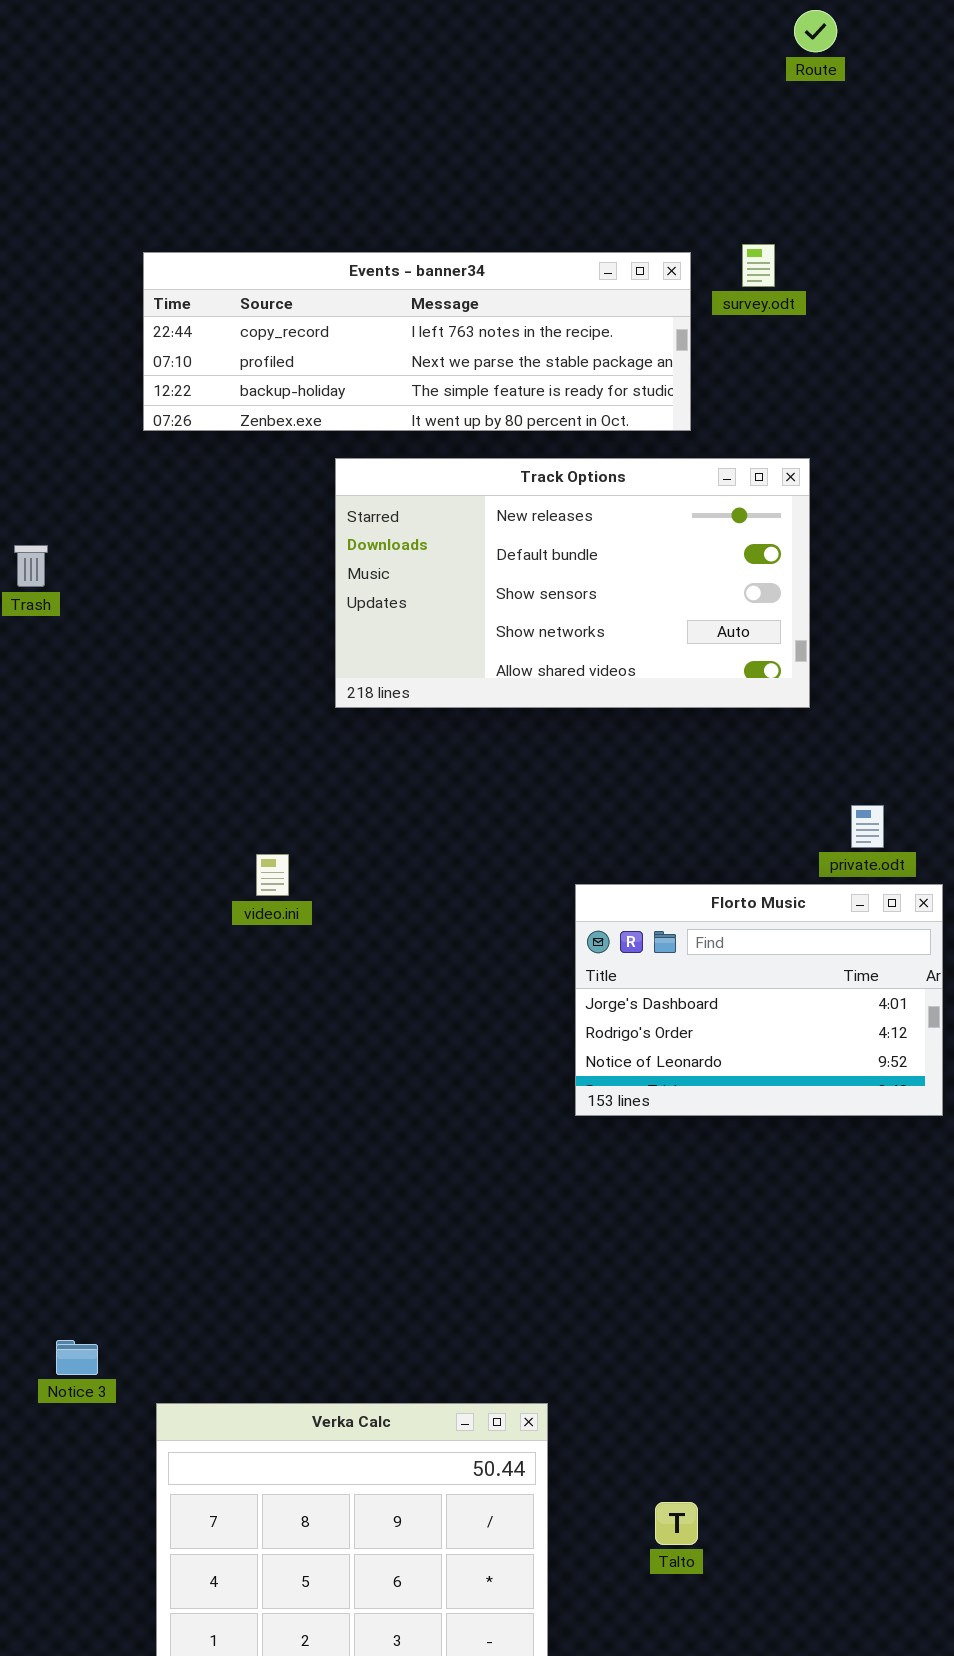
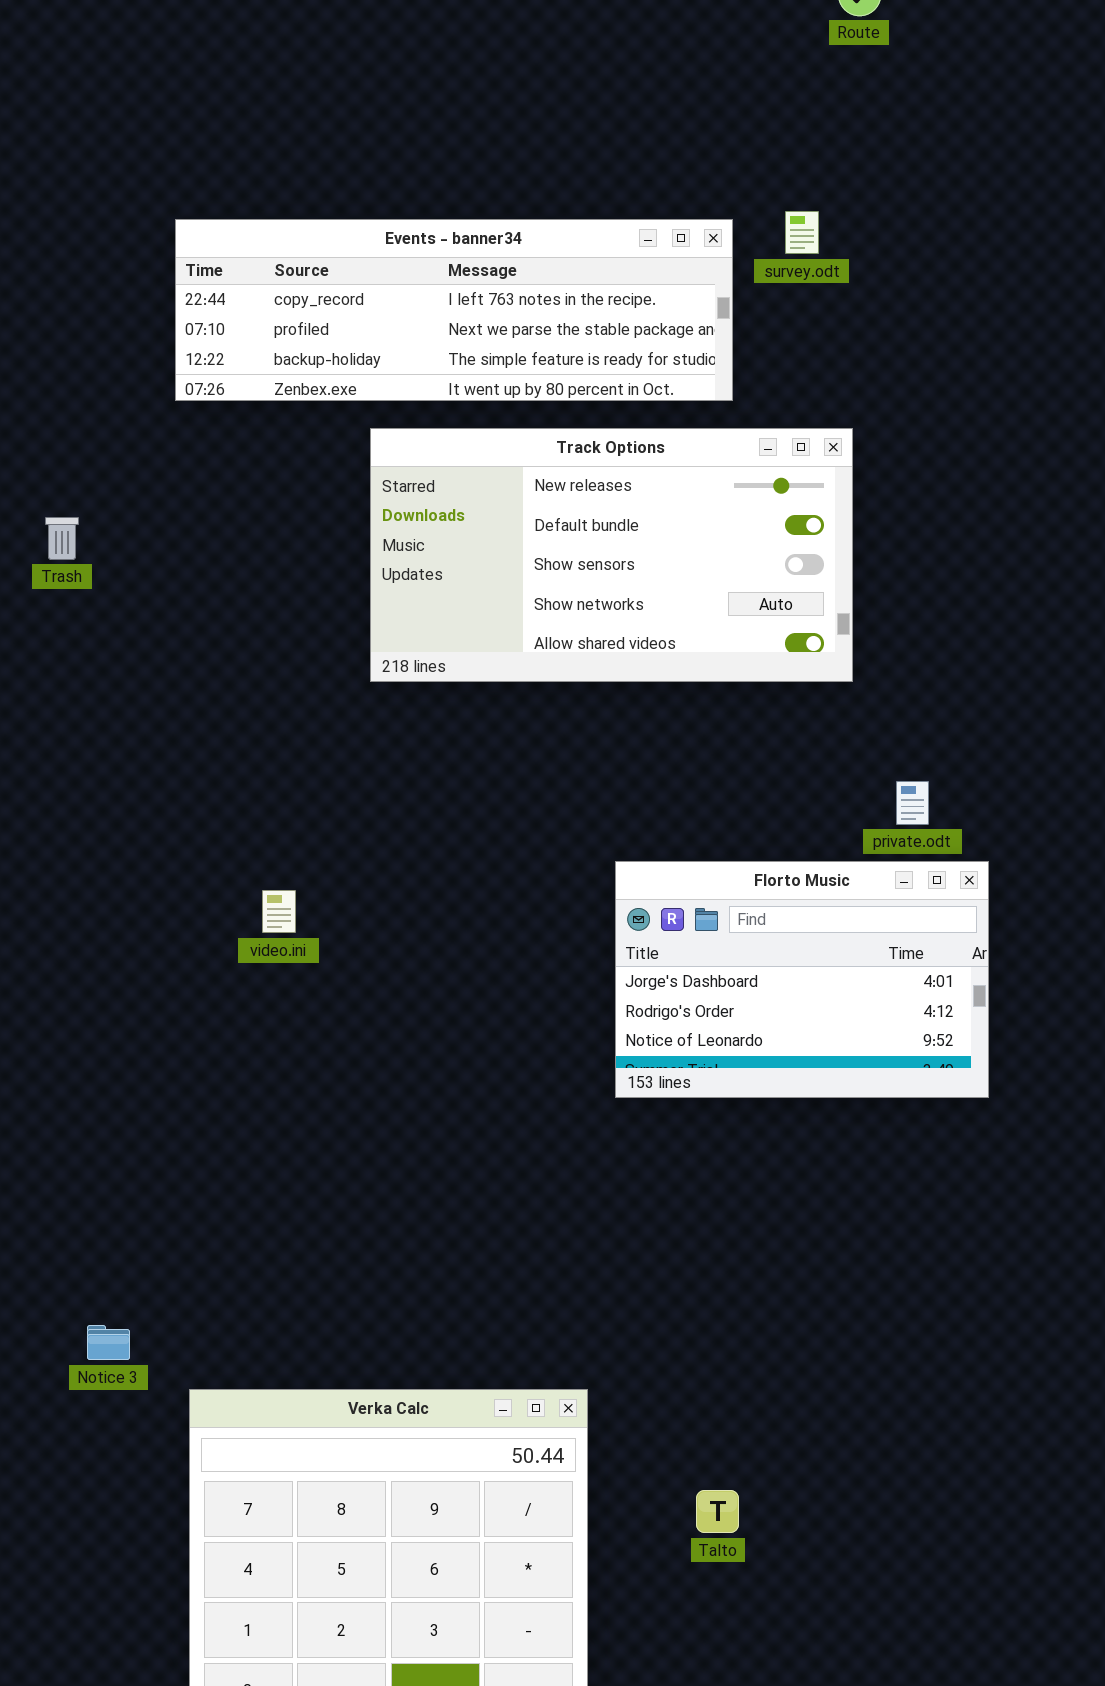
video.ini: [256,854,289,896] -> [262,890,296,933], moved

